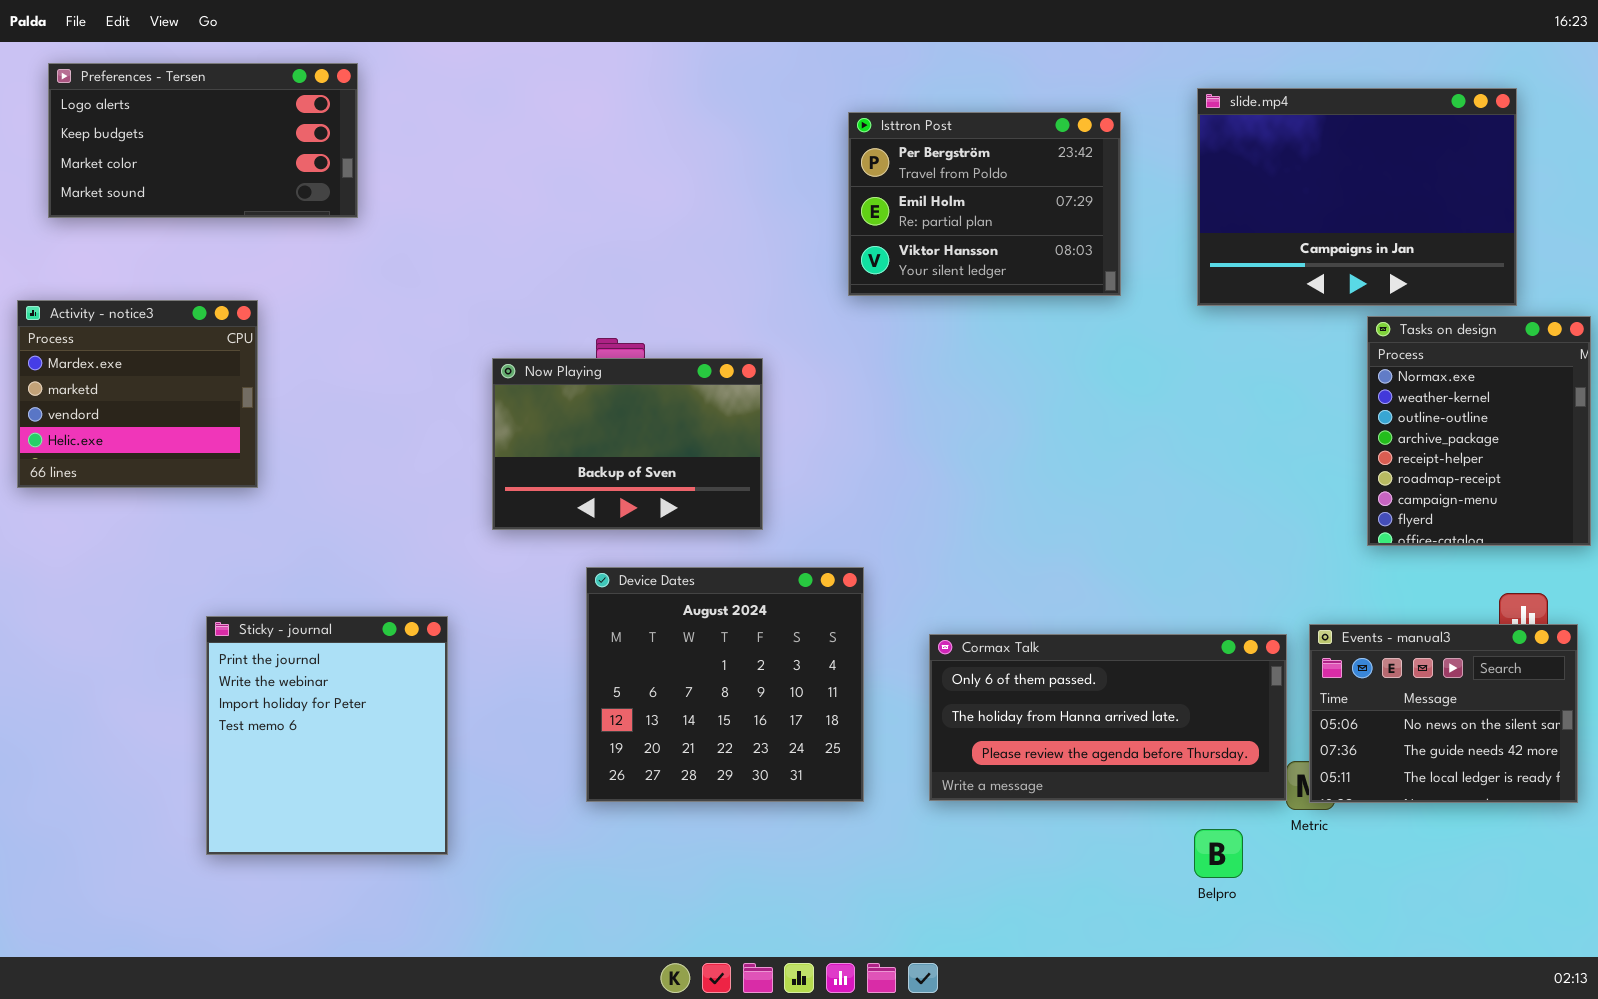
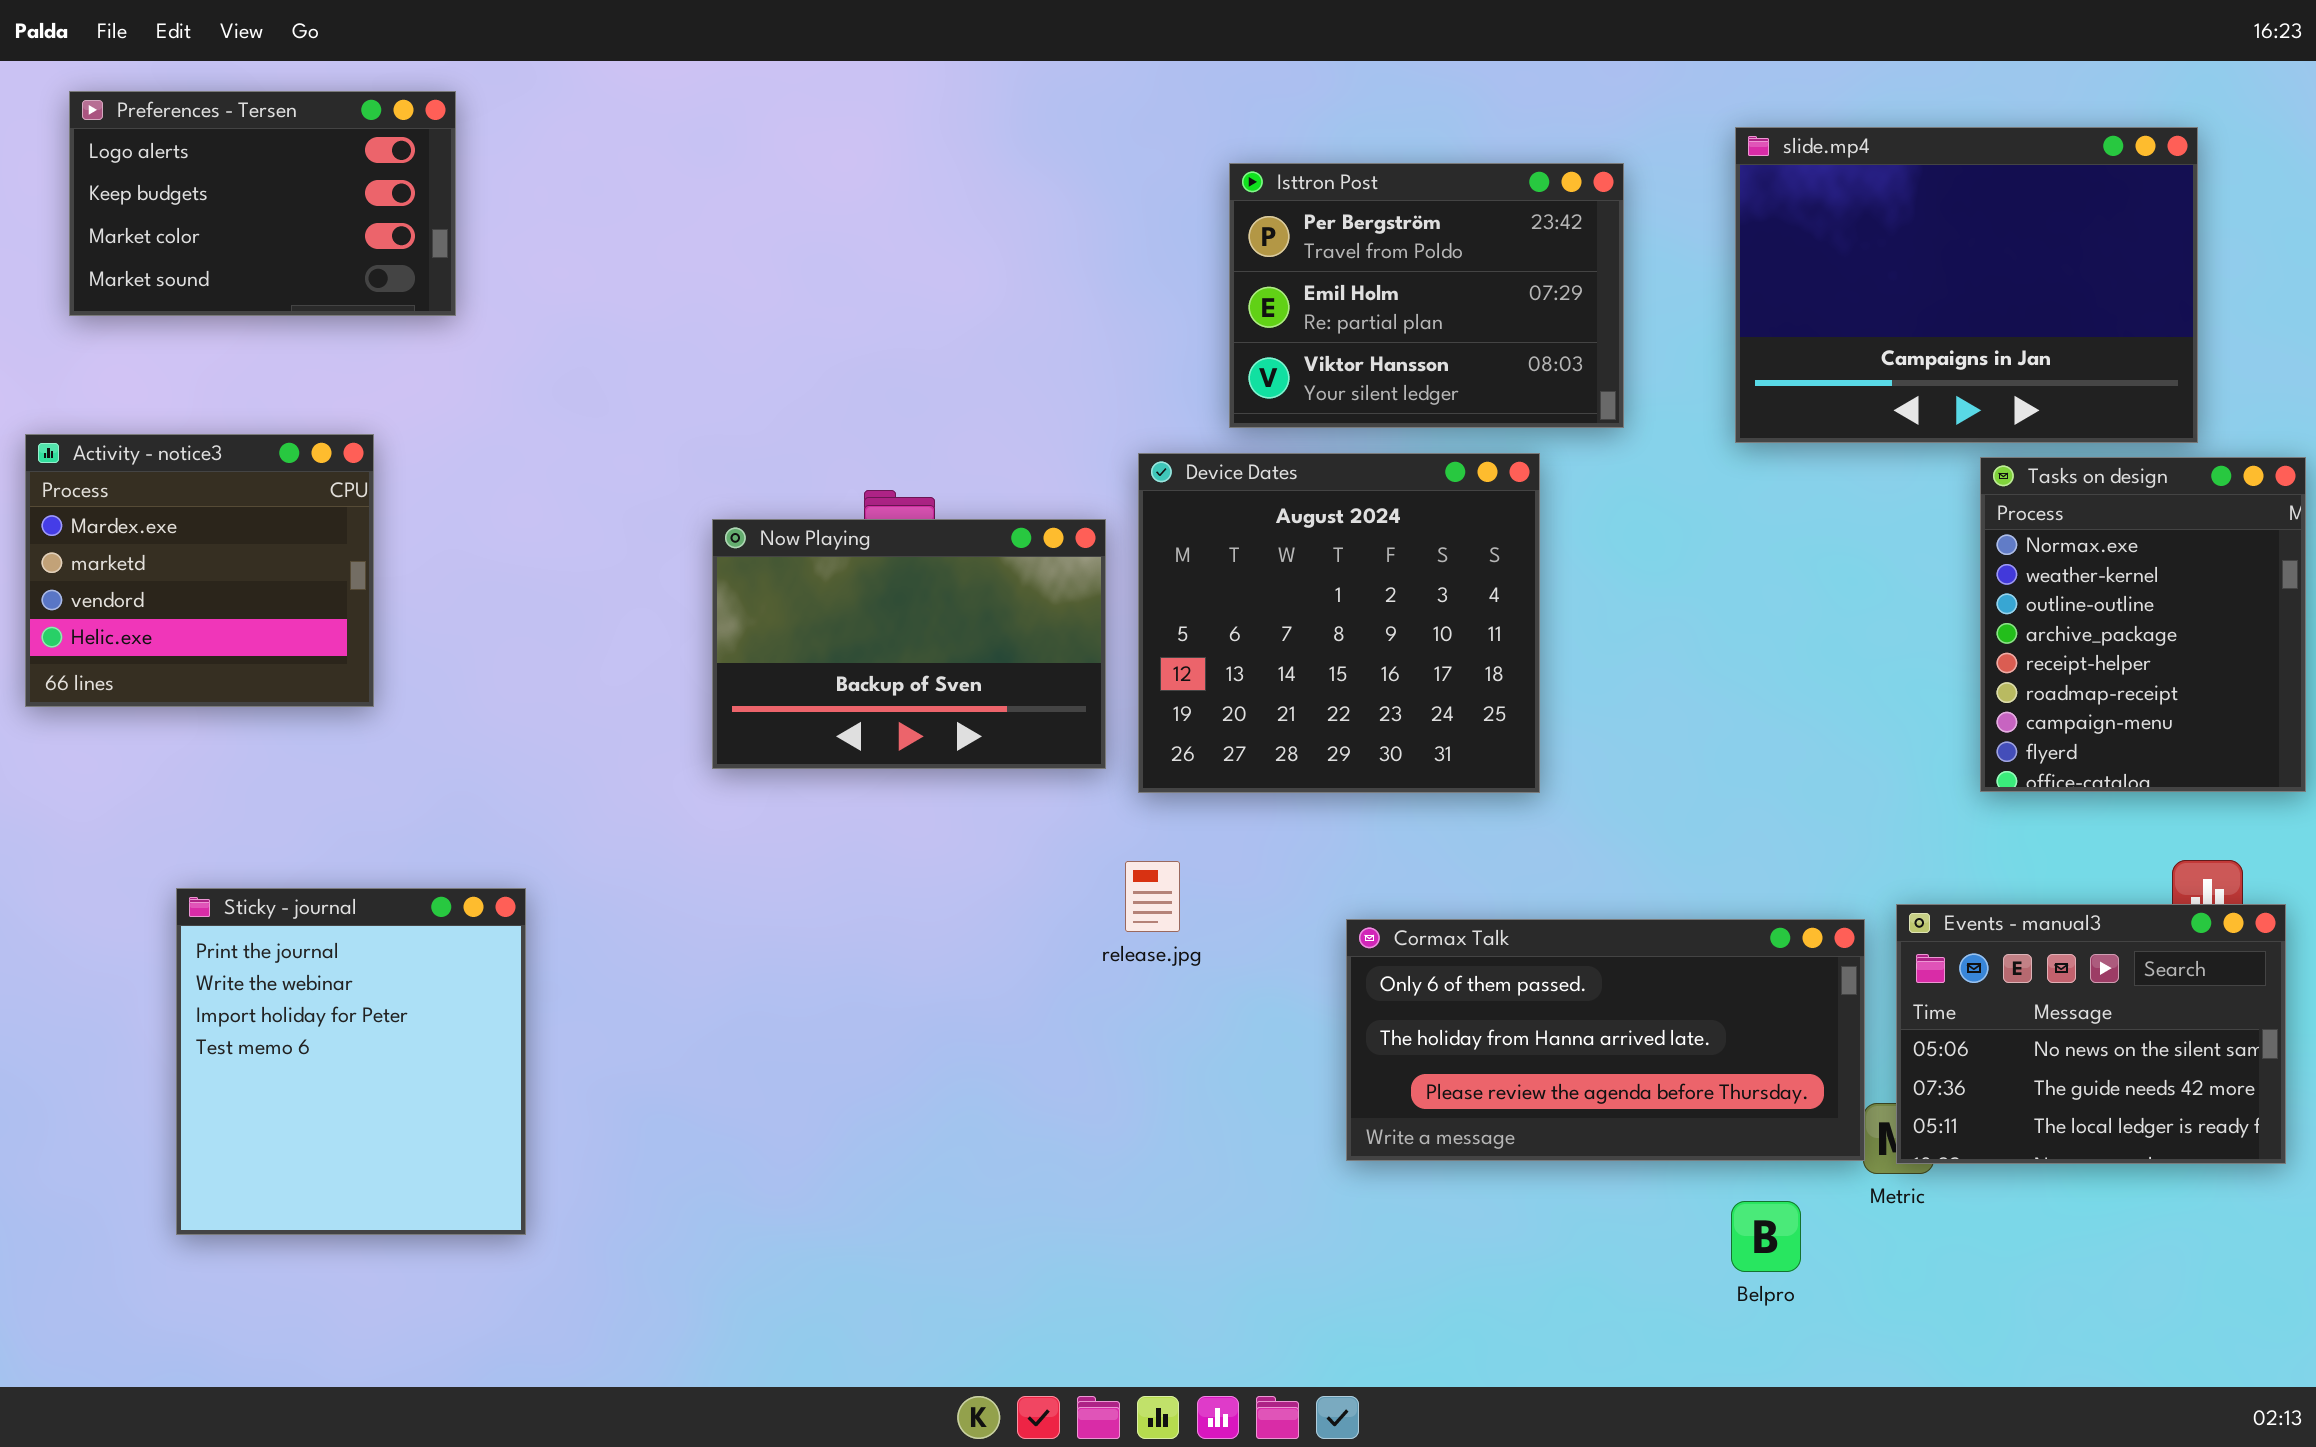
Preferences - Tersen: [48,63,358,218] -> [69,91,456,316], resized
Device Dates: [586,567,864,802] -> [1138,453,1540,793], moved
Sticky - journal: [206,616,448,855] -> [176,888,526,1235], moved

